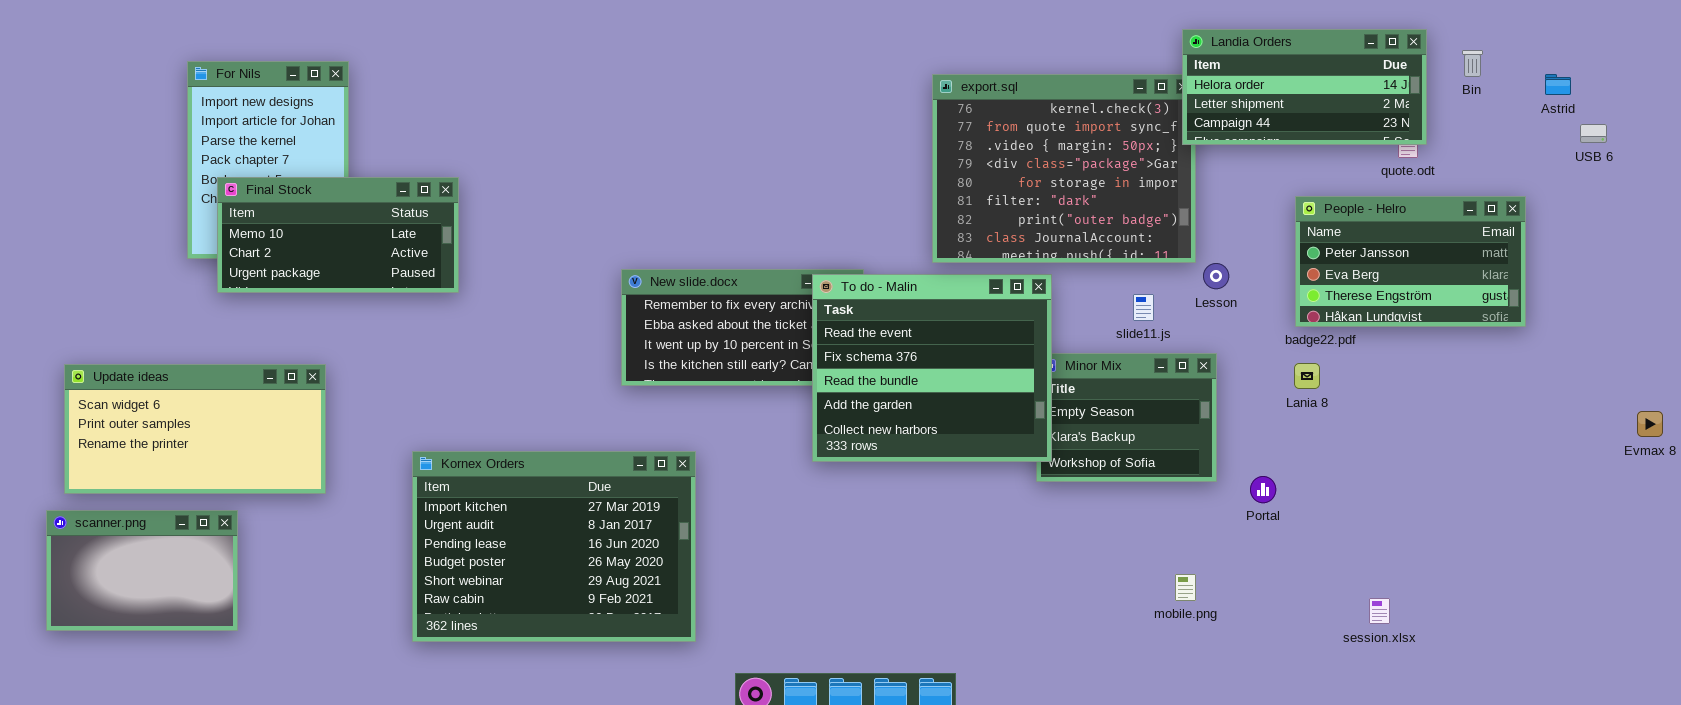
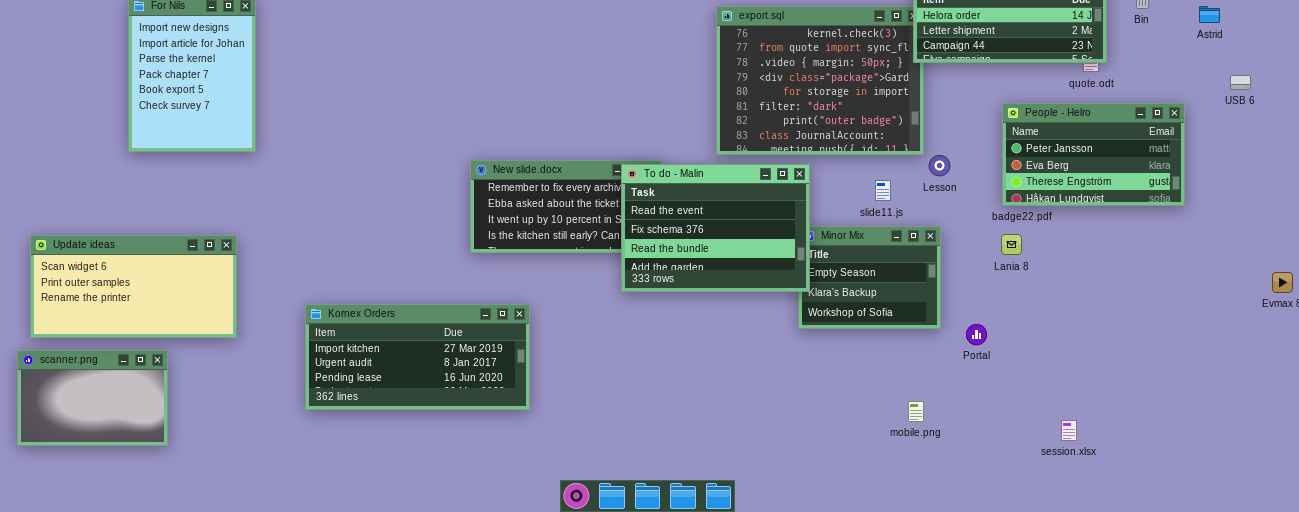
USB 6: [1580,124,1607,143] -> [1230,75,1251,90], moved
Final Stock: [217,177,459,293] -> none, closed
To do - Malin: [812,274,1052,462] -> [621,164,810,292], resized
Kornex Orders: [412,451,696,642] -> [305,304,530,410], resized

